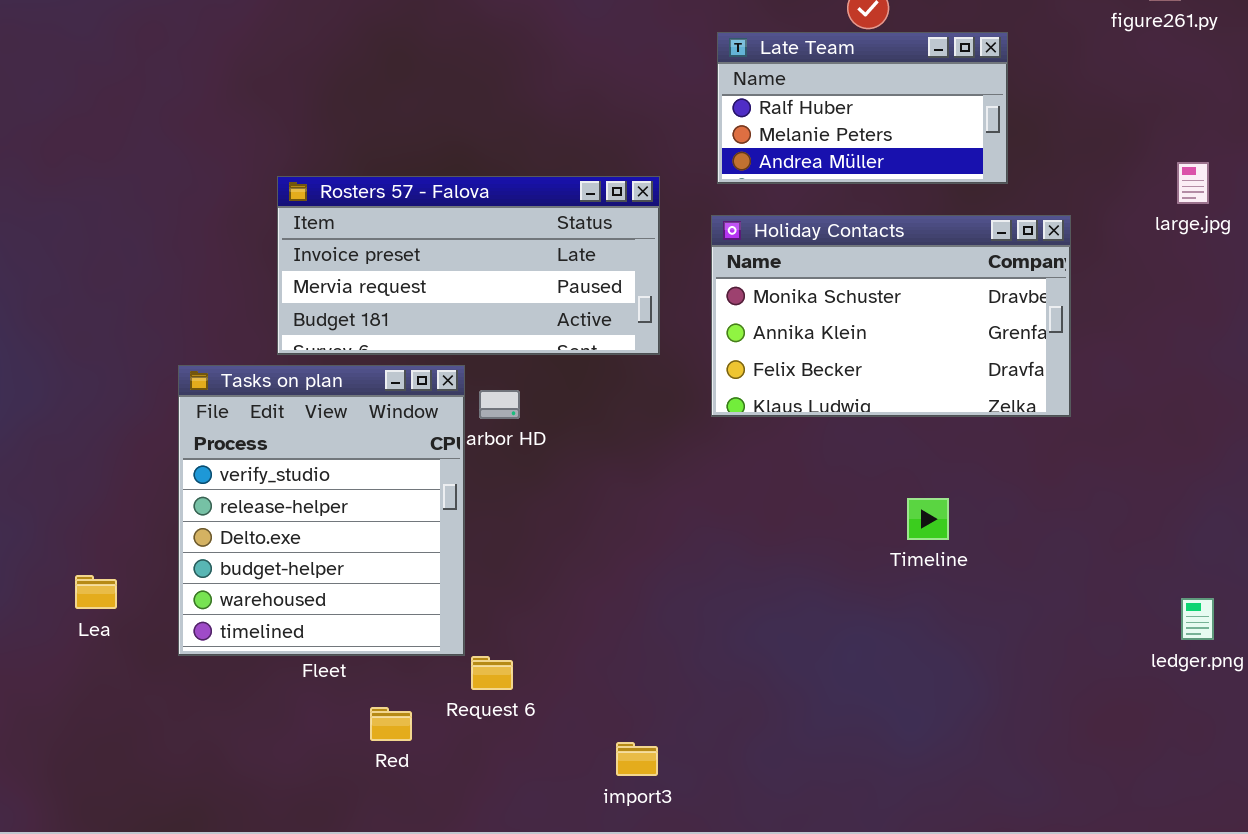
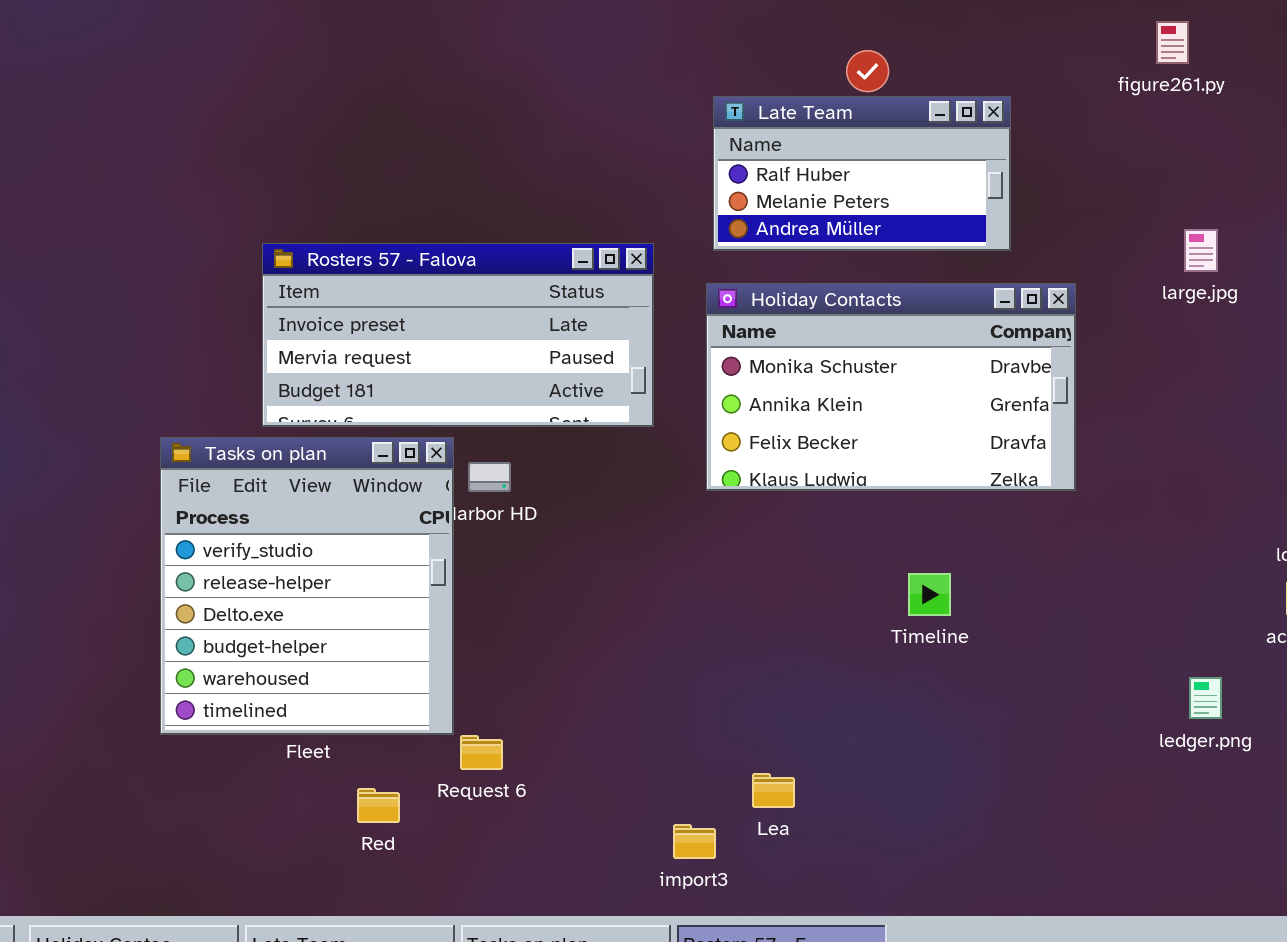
Lea: [75,575,117,609] -> [752,773,795,808], moved
import3: [616,742,658,776] -> [673,824,716,859], moved

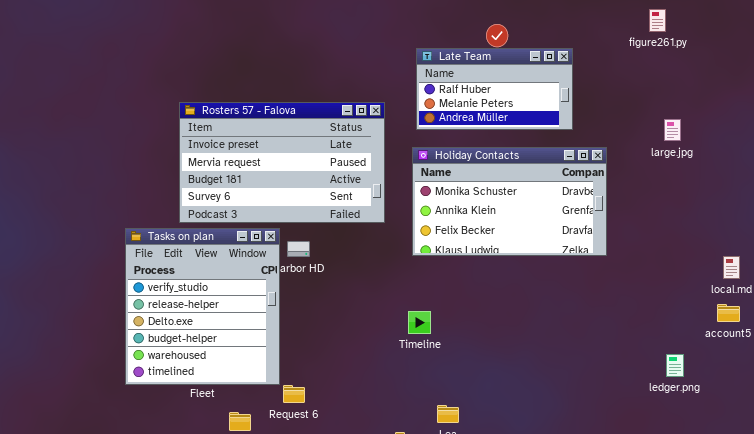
Rosters 57 - Falova: [262,243,654,427] -> [179,102,385,223], resized
Timeline: [908,573,951,616] -> [408,311,431,334], moved

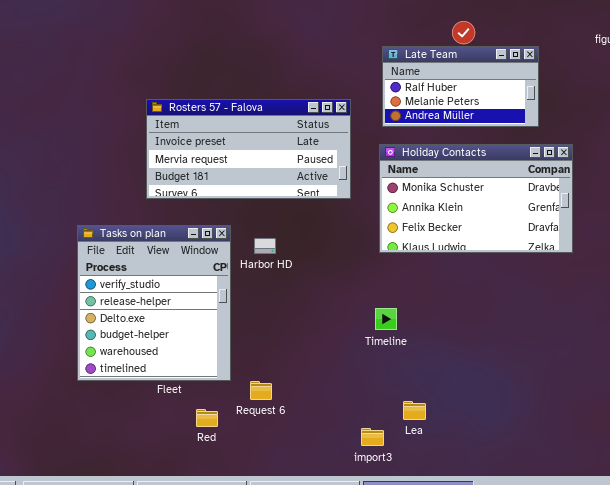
Rosters 57 - Falova: [179,102,385,223] -> [146,99,351,199], resized
Tasks on plan: [125,228,280,385] -> [77,225,231,381], moved

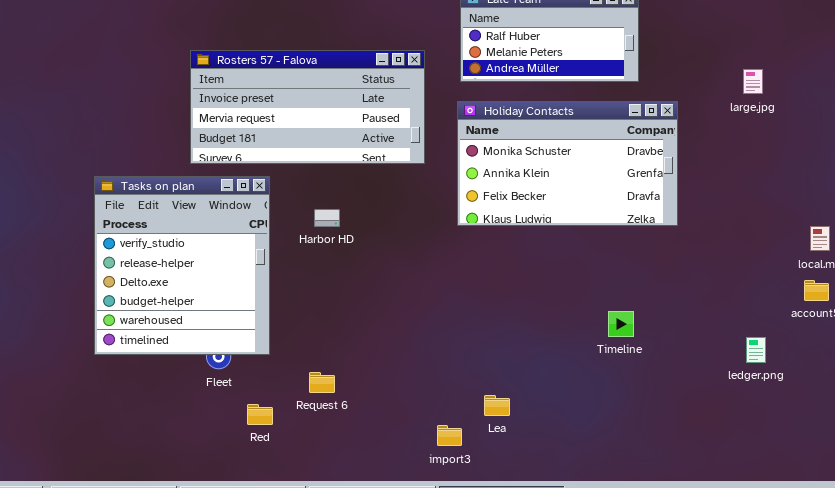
Tasks on plan: [77,225,231,381] -> [94,176,270,355], moved
Timeline: [375,308,397,330] -> [608,311,634,337], moved

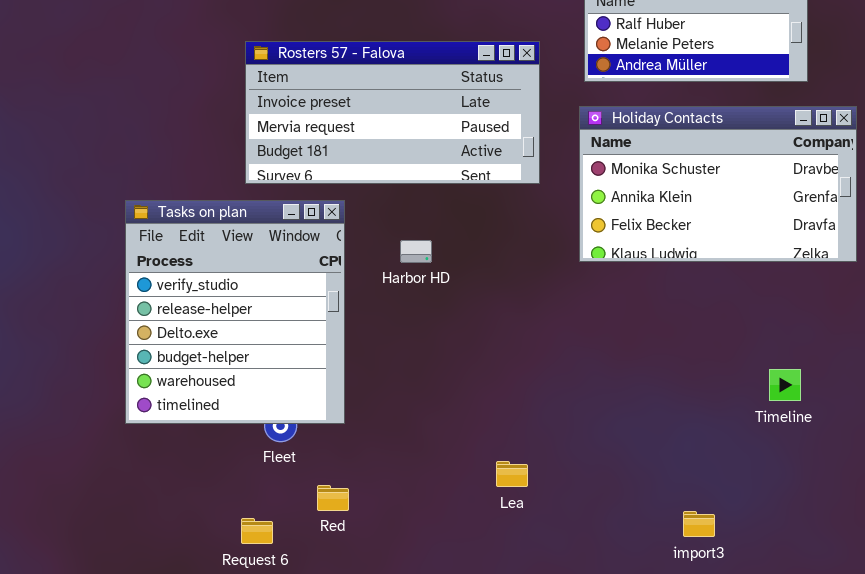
Request 6: [309,372,335,393] -> [241,518,273,544], moved
Lea: [484,395,510,416] -> [496,461,528,487], moved
import3: [437,425,462,446] -> [683,511,715,537], moved

